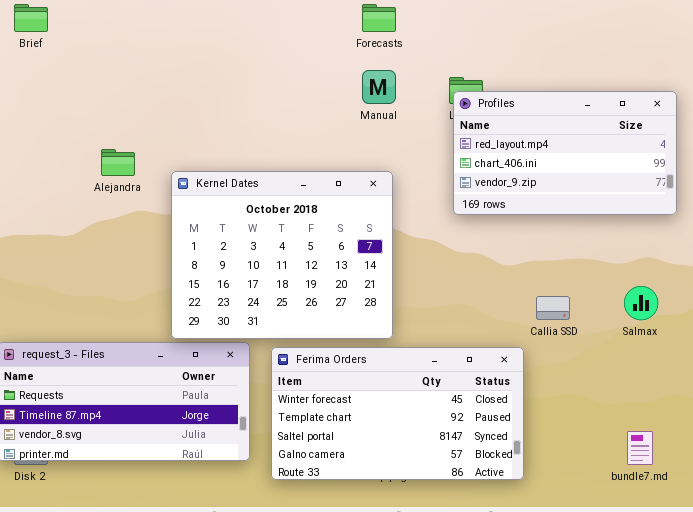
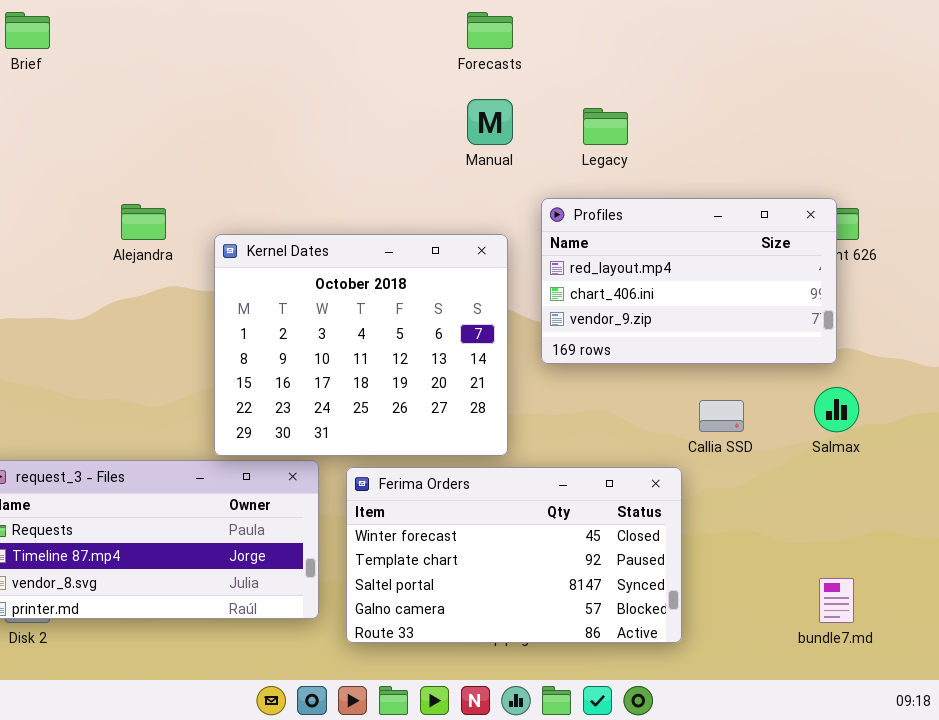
Profiles: [453,91,677,215] -> [541,198,837,364], moved

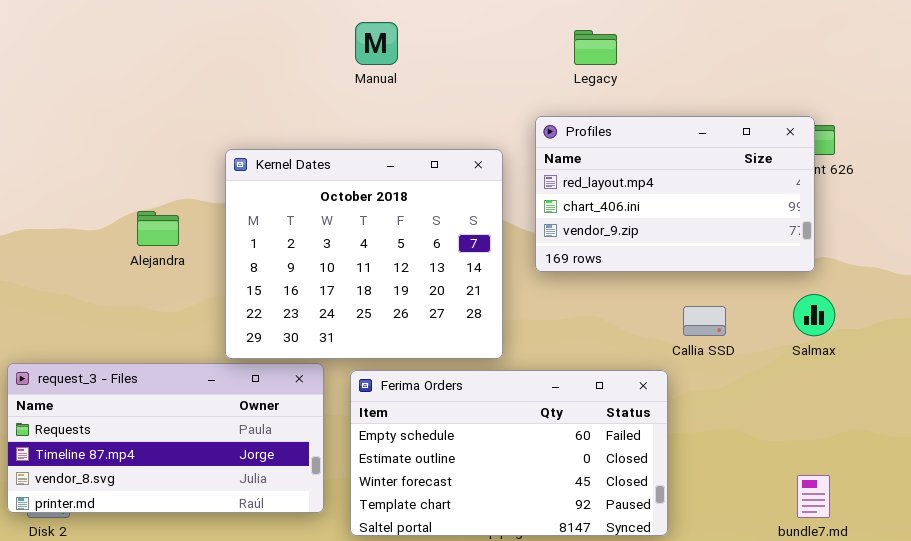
Manual: [467,99,513,145] -> [355,22,398,65], moved
Alejandra: [121,204,166,240] -> [137,211,179,246], moved
Ferima Orders: [346,467,682,643] -> [350,370,668,536], scrolled up 2 rows

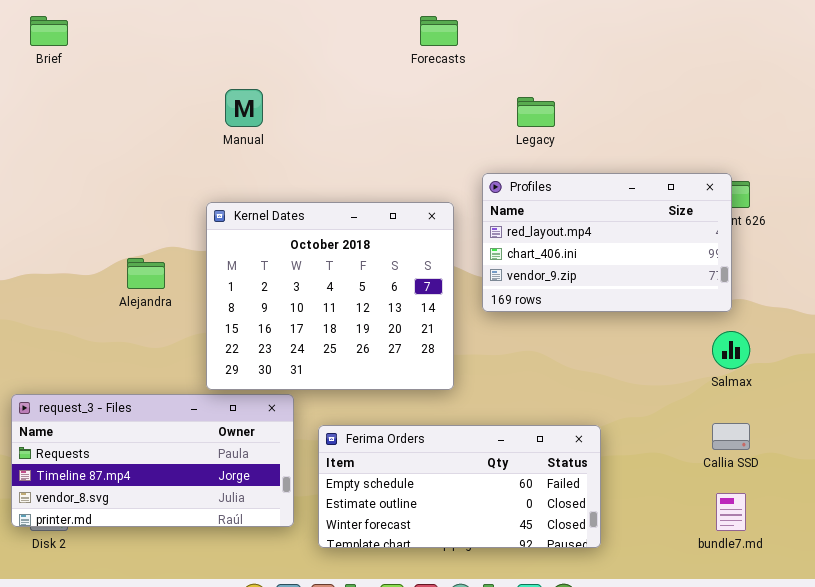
Manual: [355,22,398,65] -> [225,89,263,127], moved
Callia SSD: [683,306,726,336] -> [712,423,750,450], moved
Ferima Orders: [350,370,668,536] -> [318,425,601,548], resized

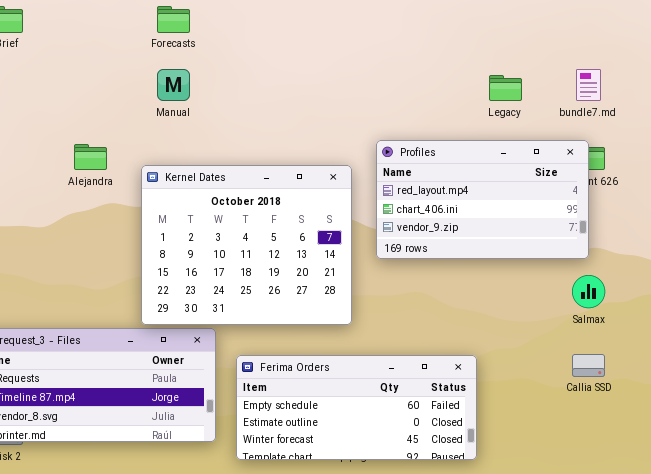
Forecasts: [420,16,458,46] -> [157,6,190,33], moved
Legacy: [517,97,555,127] -> [489,75,522,101], moved
Alejandra: [127,258,165,289] -> [74,144,107,170], moved
bundle7.md: [716,493,746,531] -> [576,69,601,101], moved

